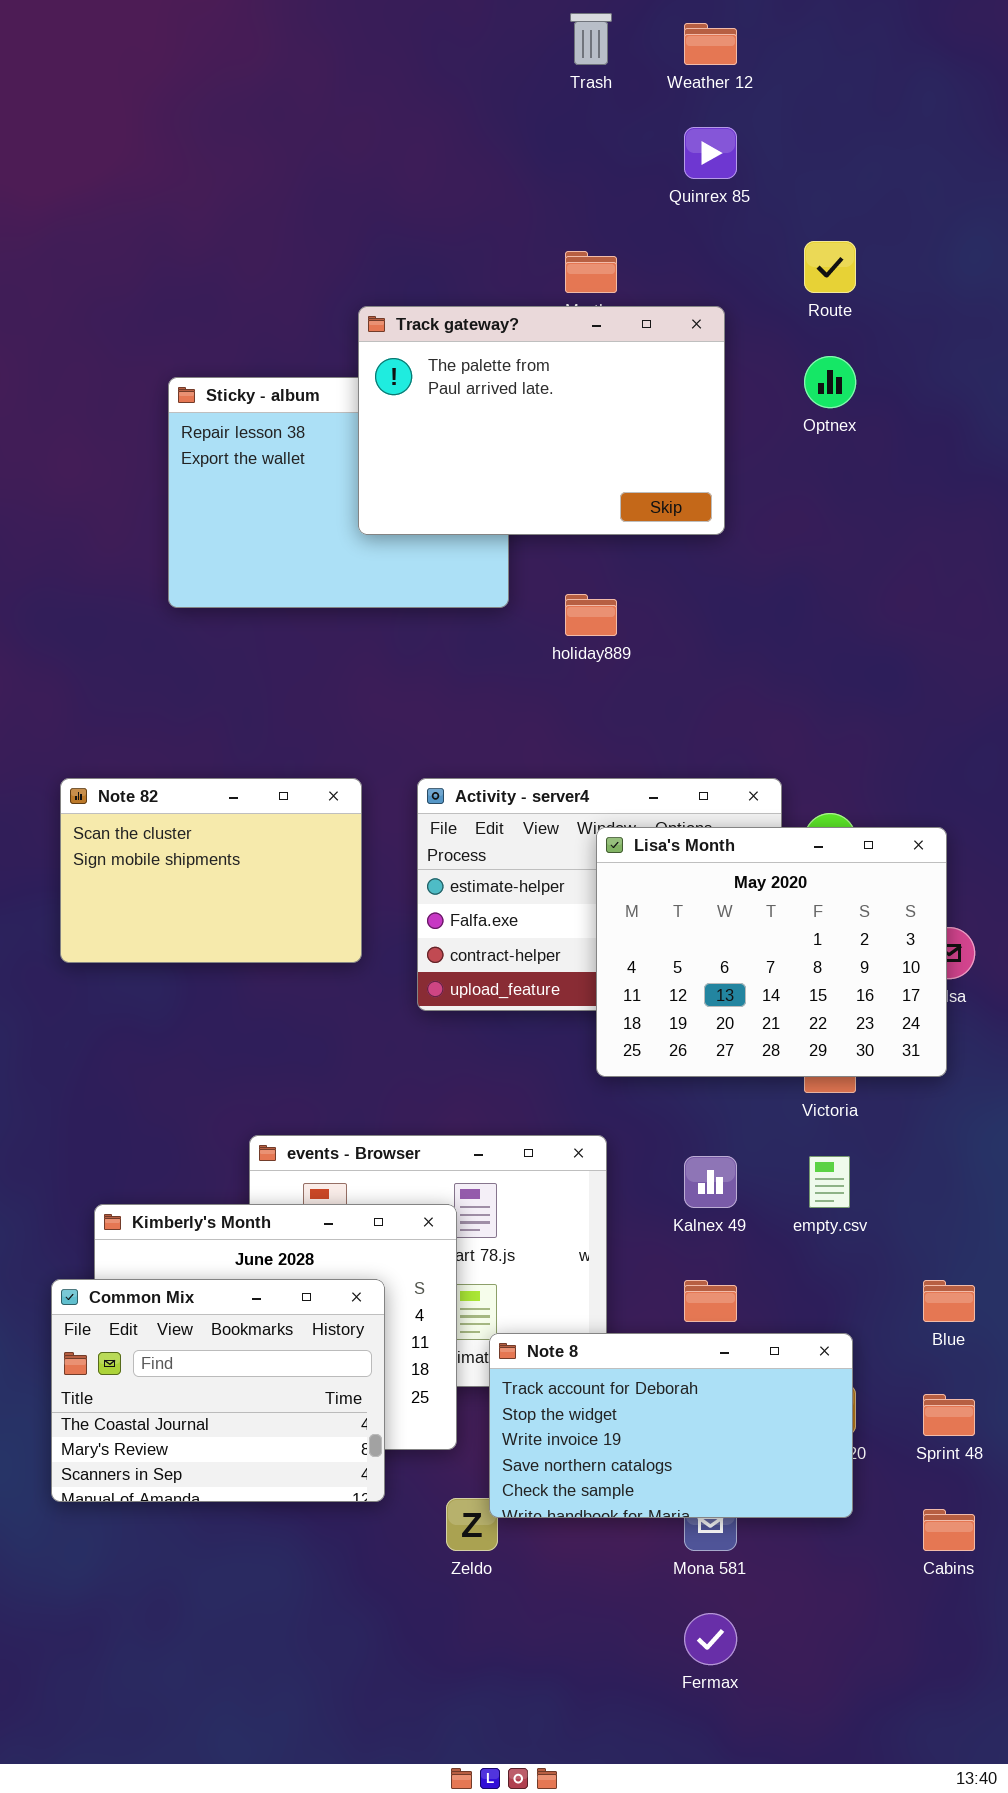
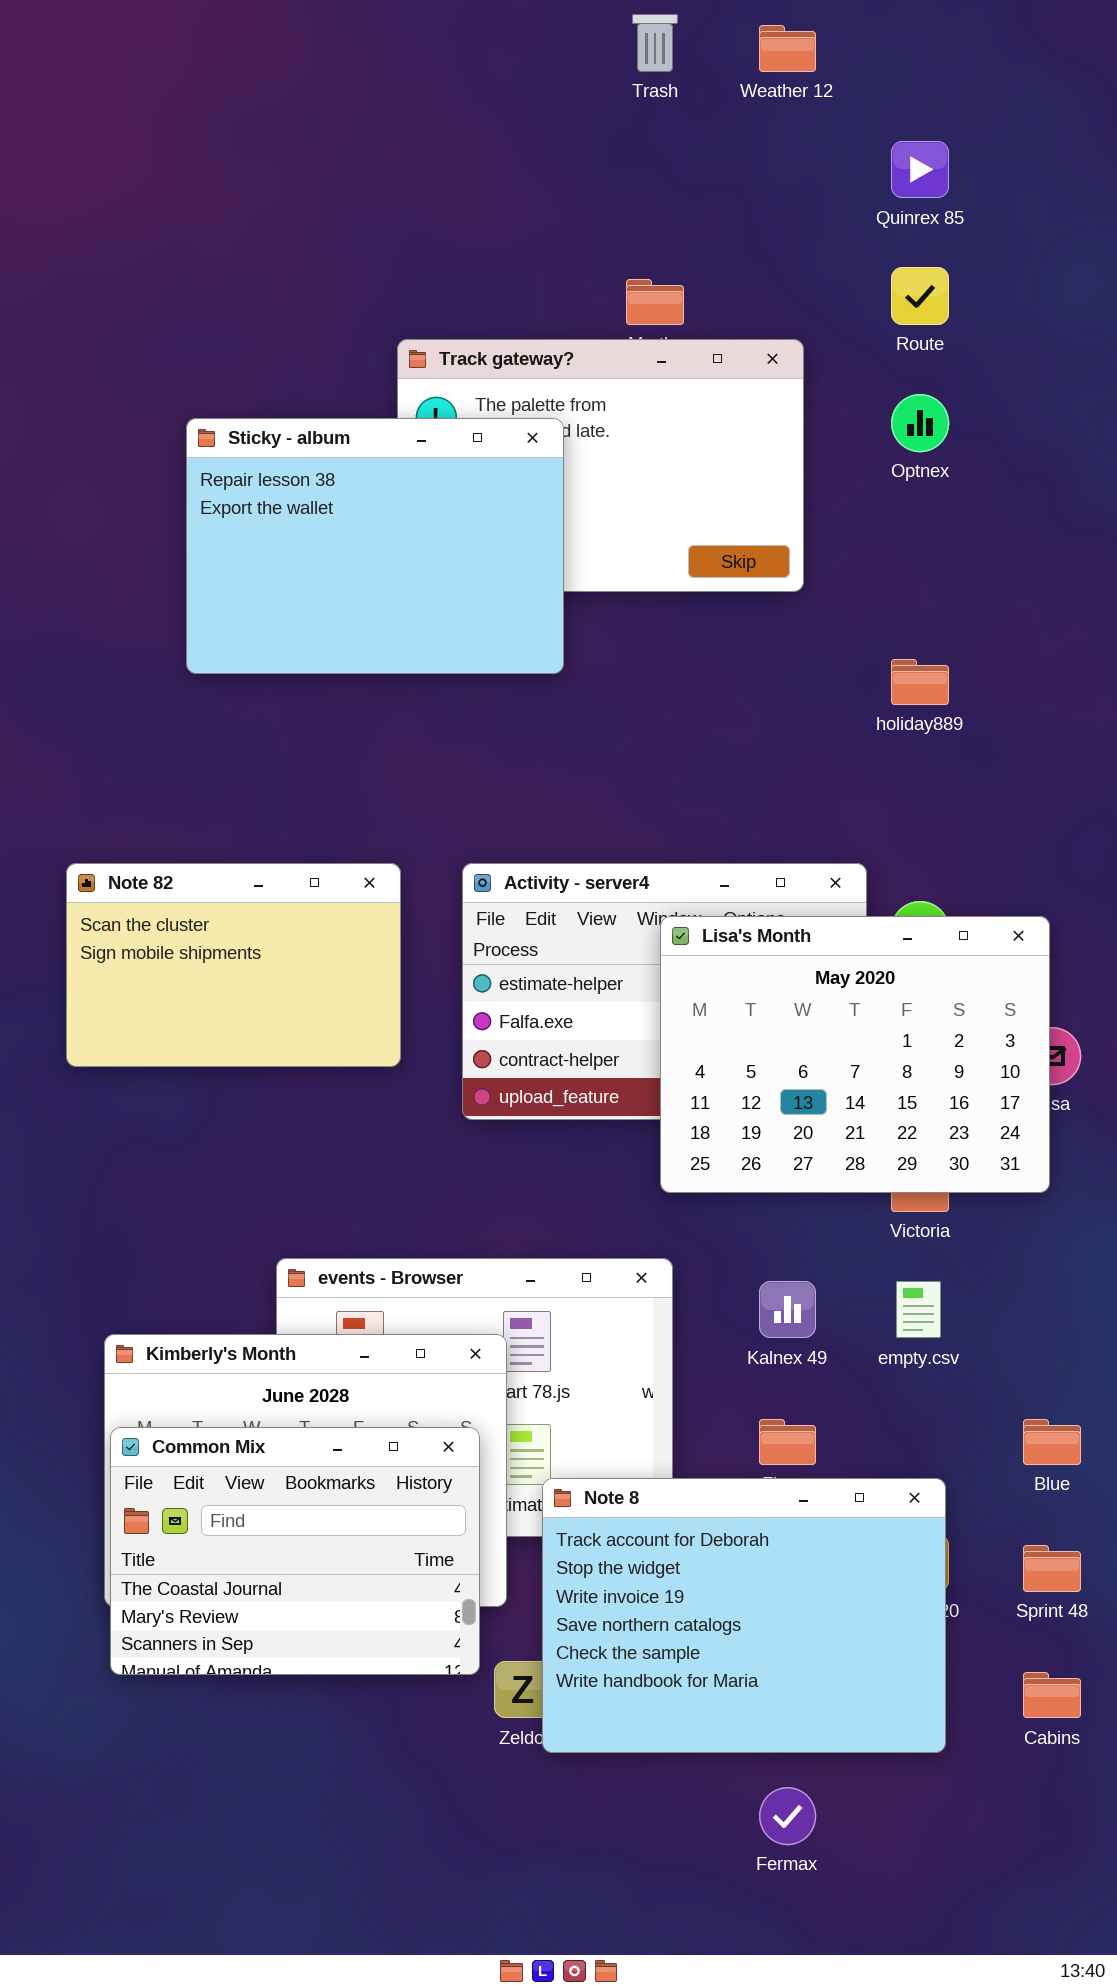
Quinrex 85: [684,127,737,179] -> [891,141,949,198], moved
Sticky - album: [168,377,509,608] -> [186,418,564,674], raised
holiday889: [565,594,617,636] -> [891,659,949,705], moved
Common Mix: [51,1279,385,1502] -> [110,1427,480,1675], moved
Note 8: [489,1333,853,1518] -> [542,1478,946,1753], resized

